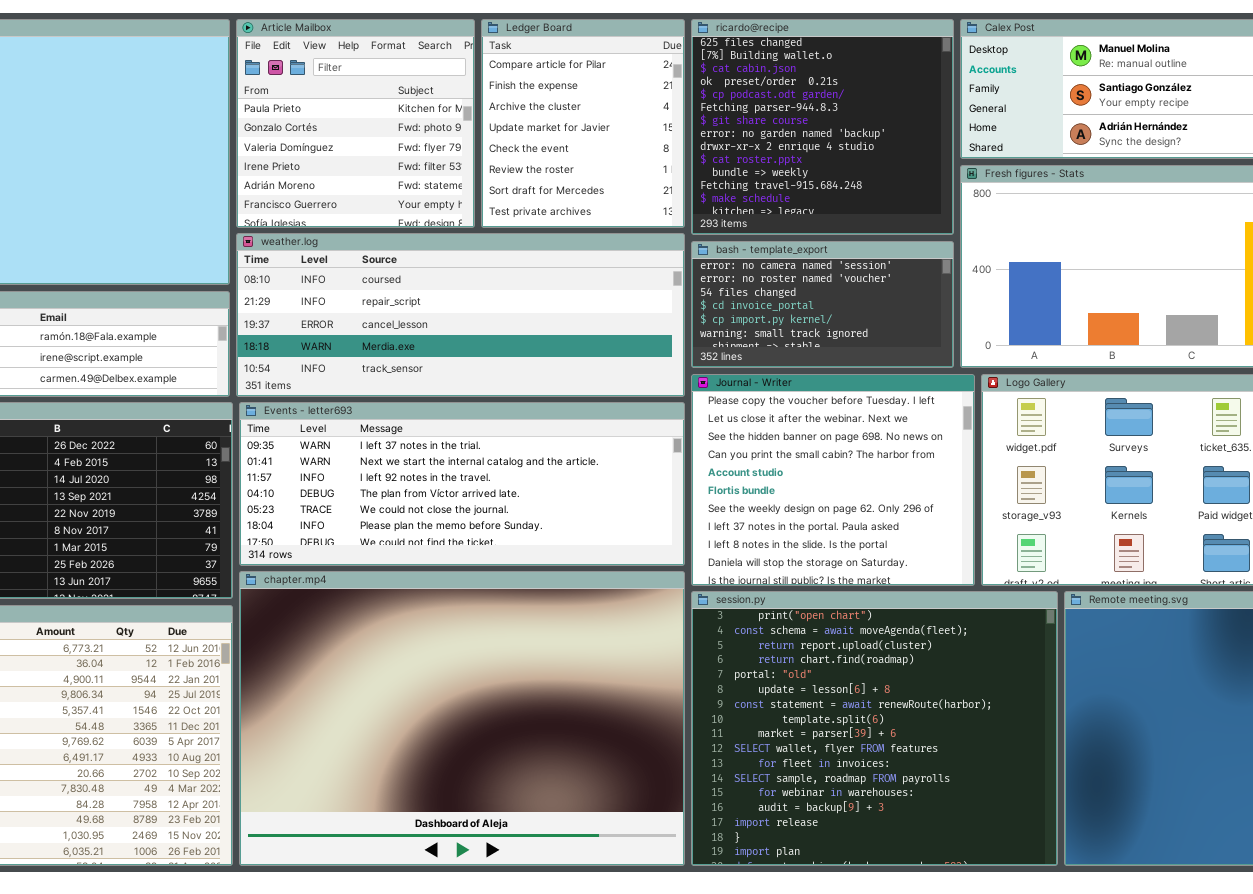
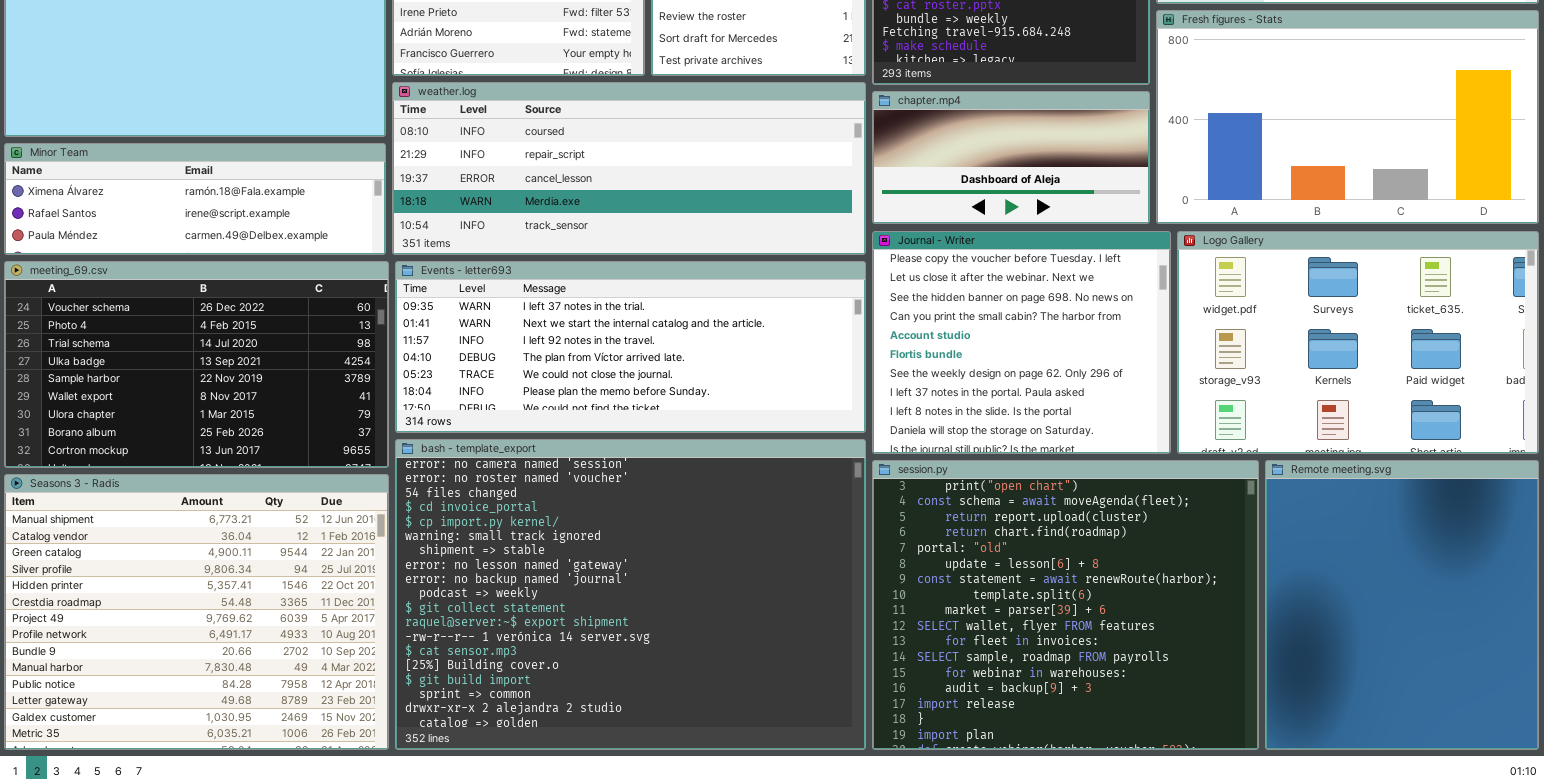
bash - template_export: [691,241,954,368] -> [395,439,866,750], moved, resized
chapter.mp4: [239,571,685,866] -> [872,91,1150,224], moved, resized

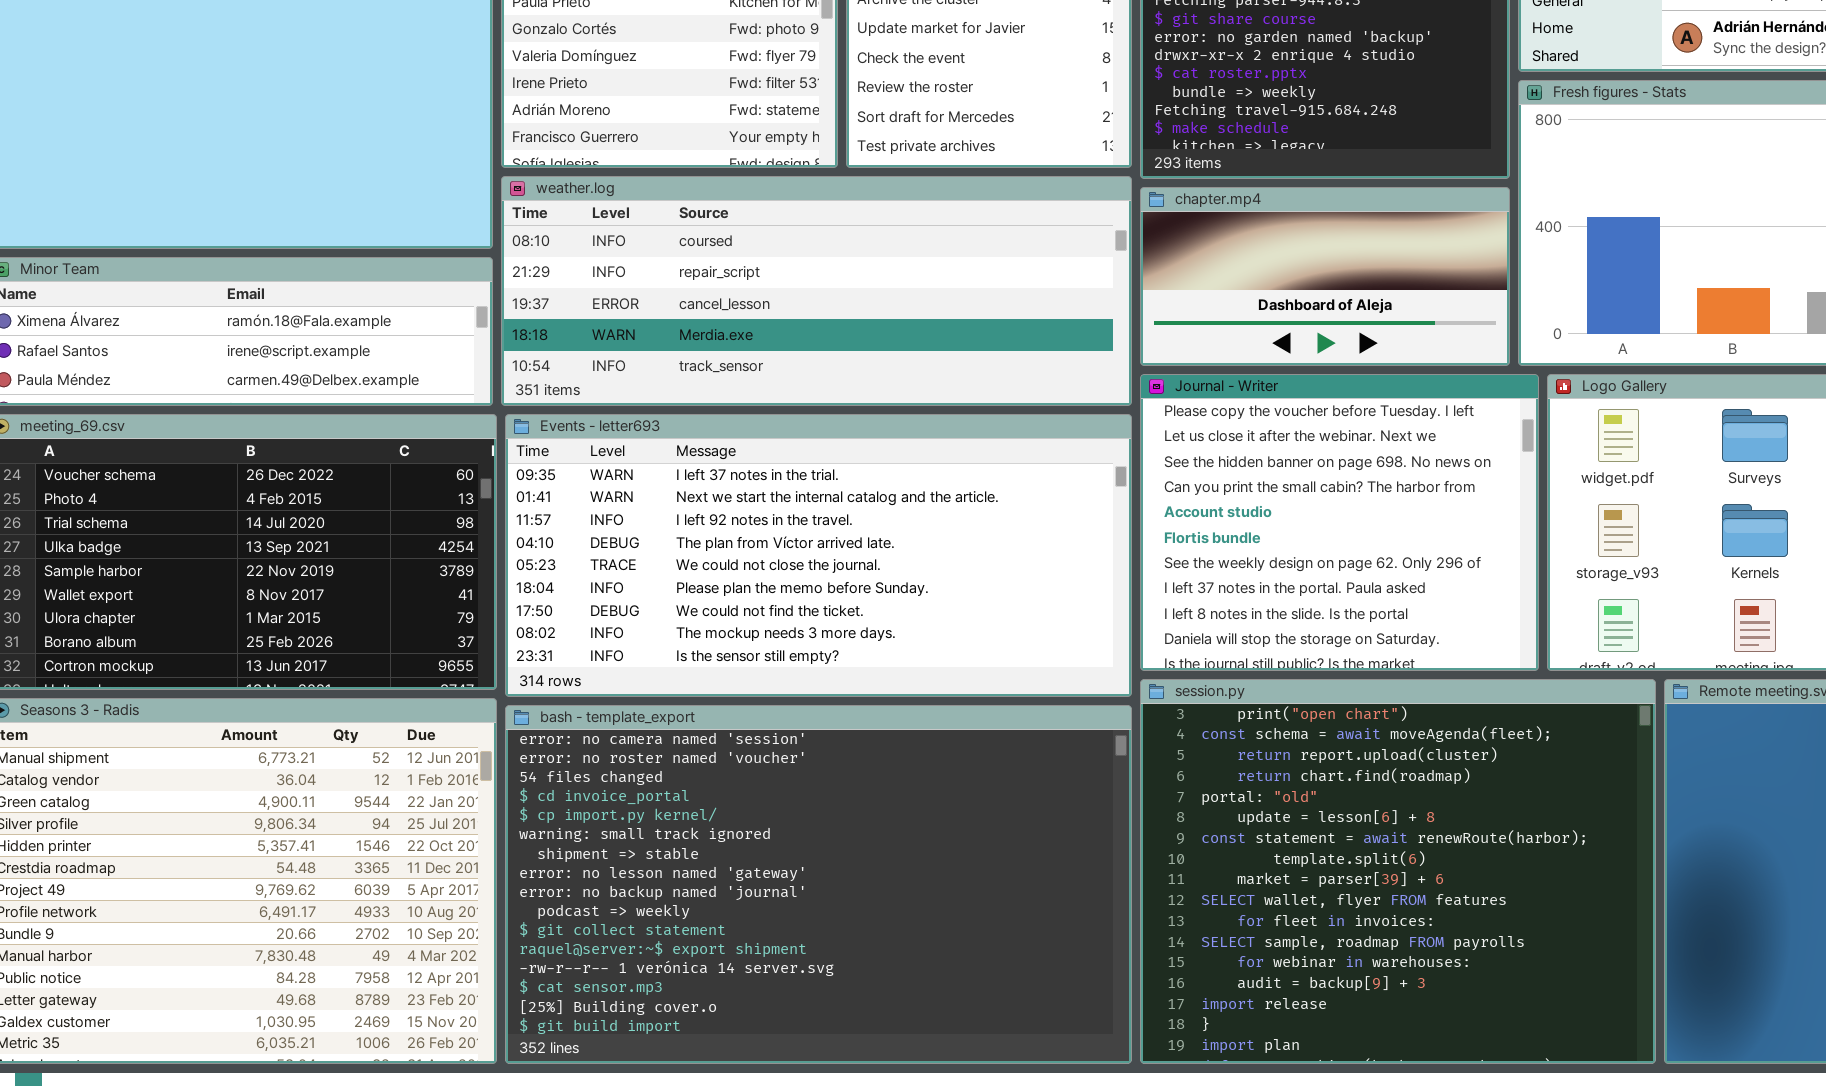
Events - letter693: [395,261,866,433] -> [505,414,1132,697], resized
bash - template_export: [395,439,866,750] -> [505,705,1132,1064], resized

